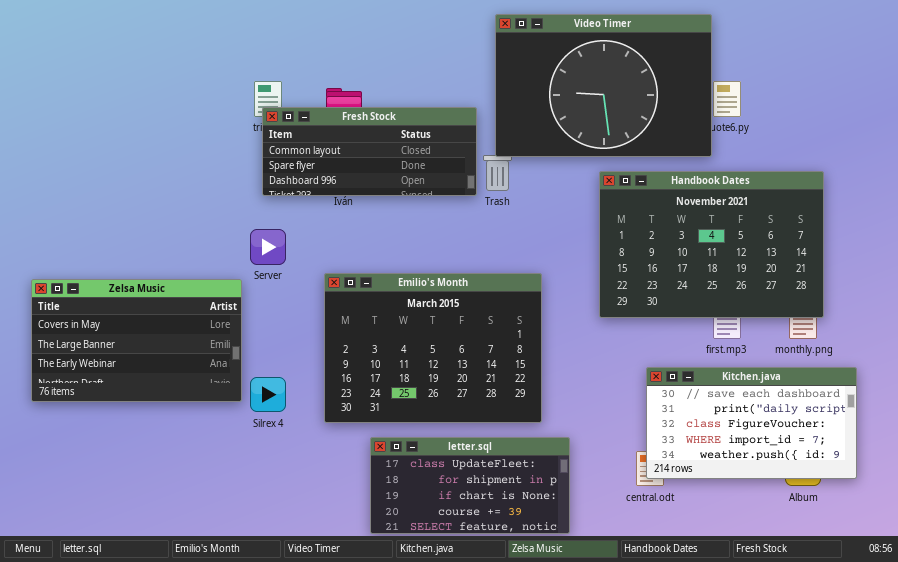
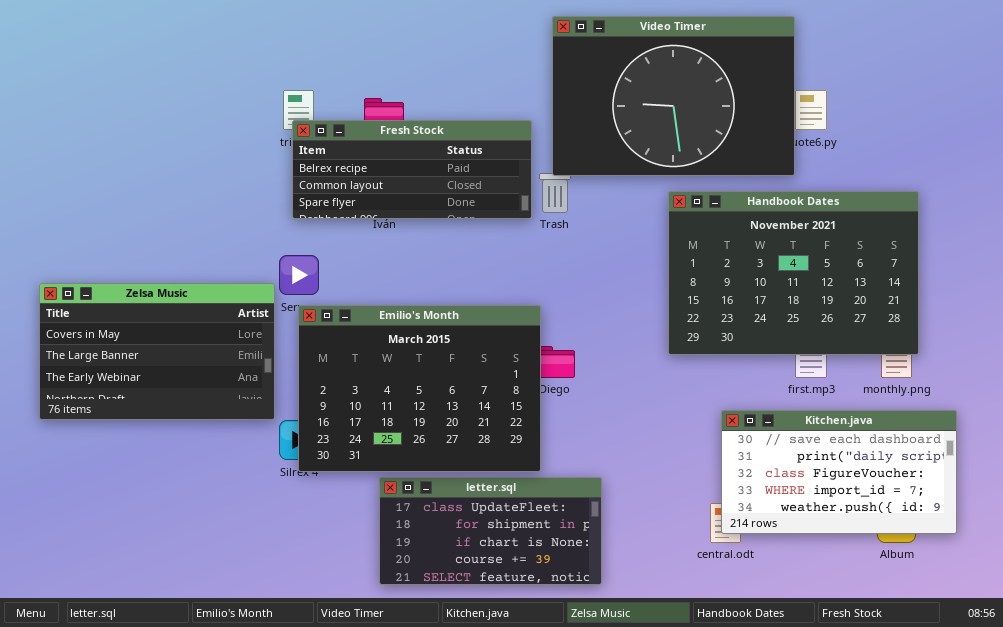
Fresh Stock: [262,107,477,196] -> [292,120,532,219], scrolled up 1 row
Emilio's Month: [324,273,542,423] -> [298,305,541,472], moved
Zelsa Music: [31,279,242,402] -> [39,283,275,420], moved
letter.sql: [370,437,570,534] -> [379,477,602,585], moved

